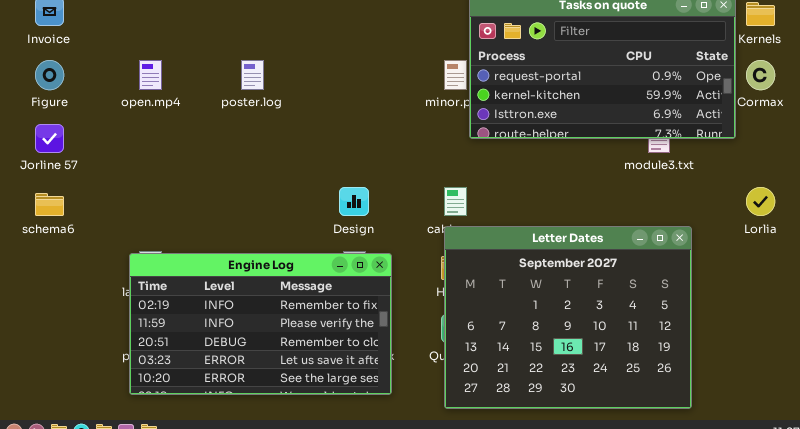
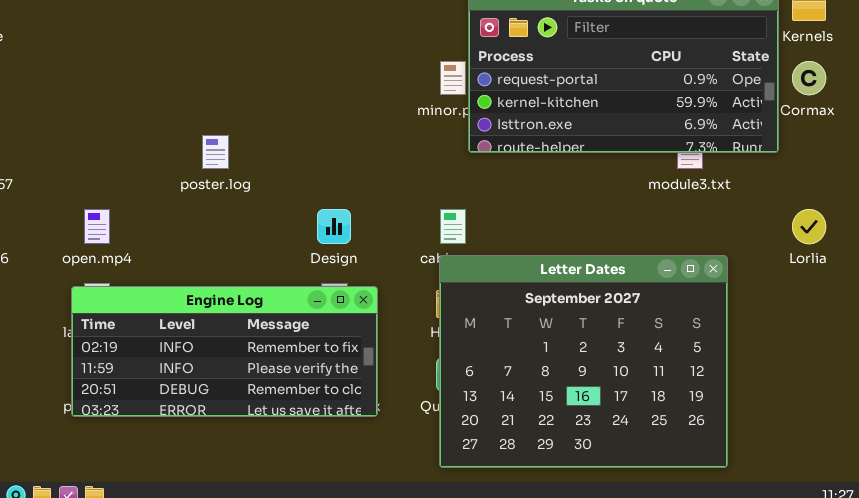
open.mp4: [139,60,162,90] -> [84,209,110,244], moved
poster.log: [241,60,264,90] -> [202,135,229,169], moved
Engine Log: [129,253,392,395] -> [71,286,378,417], resized

